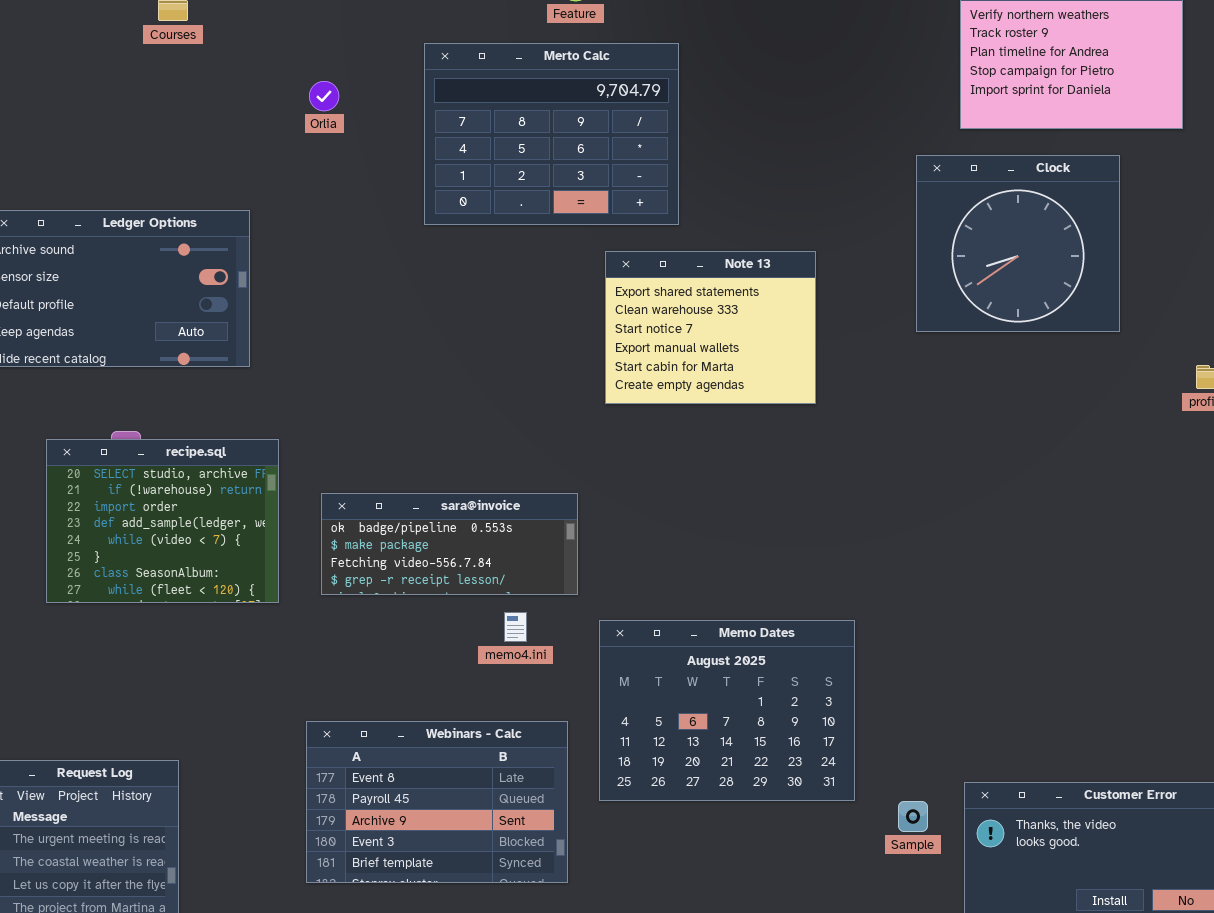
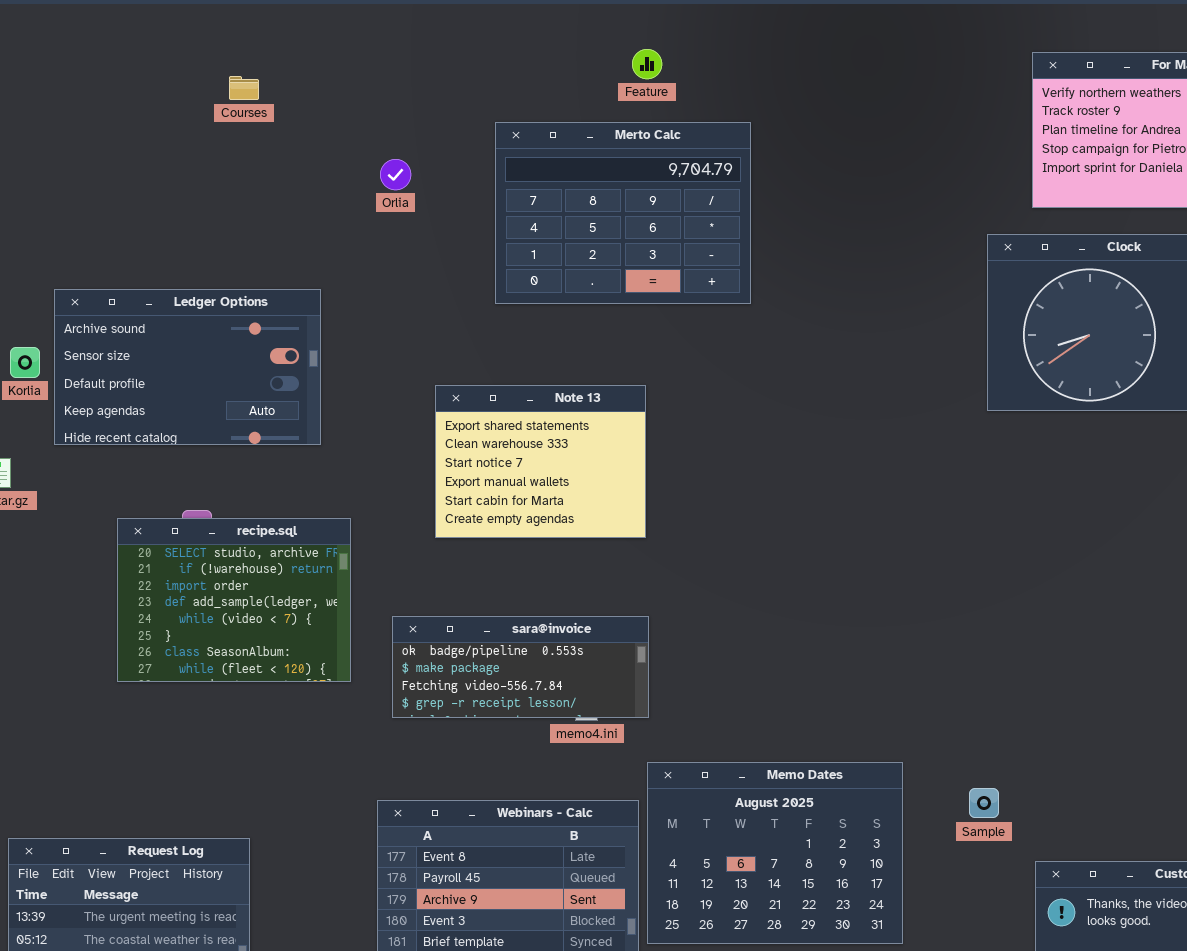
Note 13: [605,251,816,404] -> [435,385,646,538], moved
sara@invoice: [321,493,578,595] -> [392,616,649,718], moved
Memo Dates: [599,620,855,801] -> [647,762,903,944], moved
Sample: [898,801,928,832] -> [969,788,999,818], moved

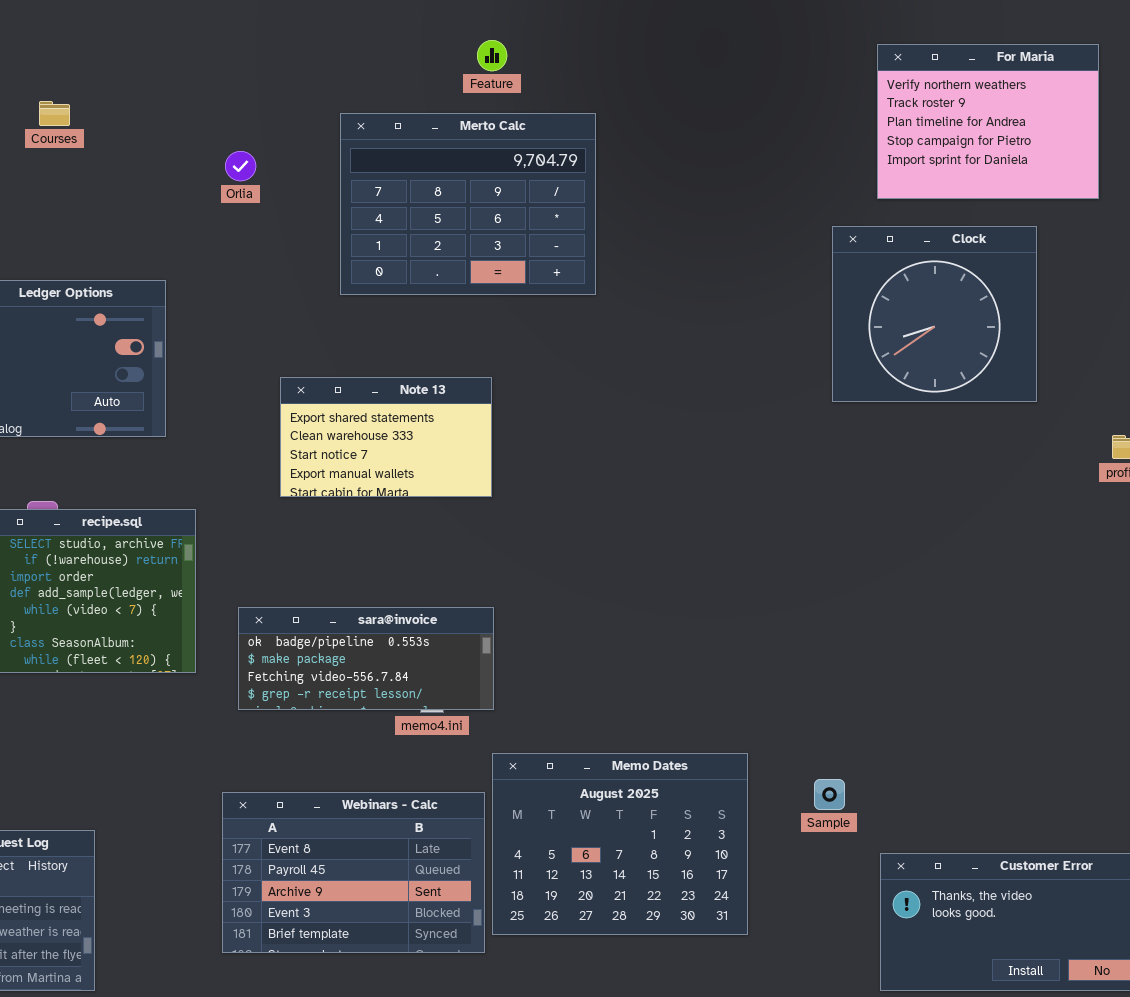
Courses: [229,76,259,100] -> [39,101,70,126], moved
Note 13: [435,385,646,538] -> [280,377,492,497], resized

